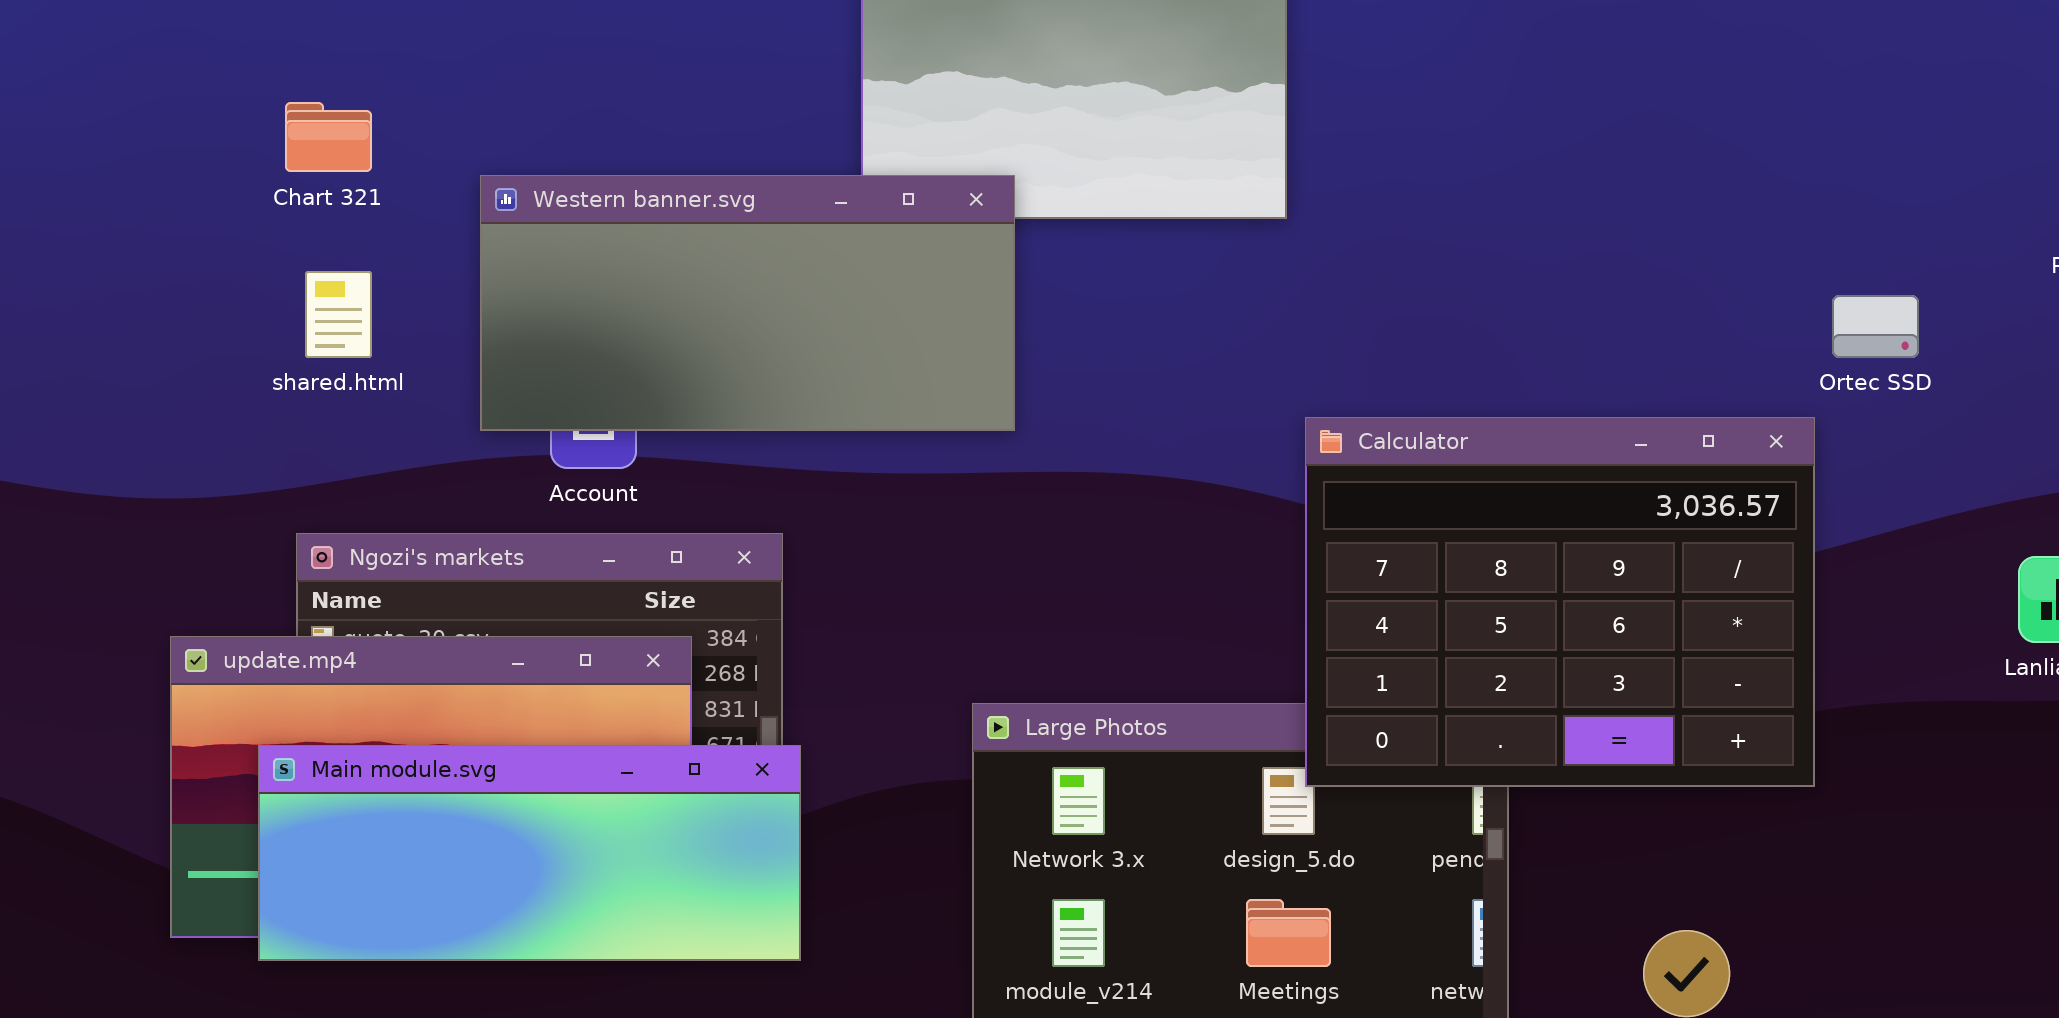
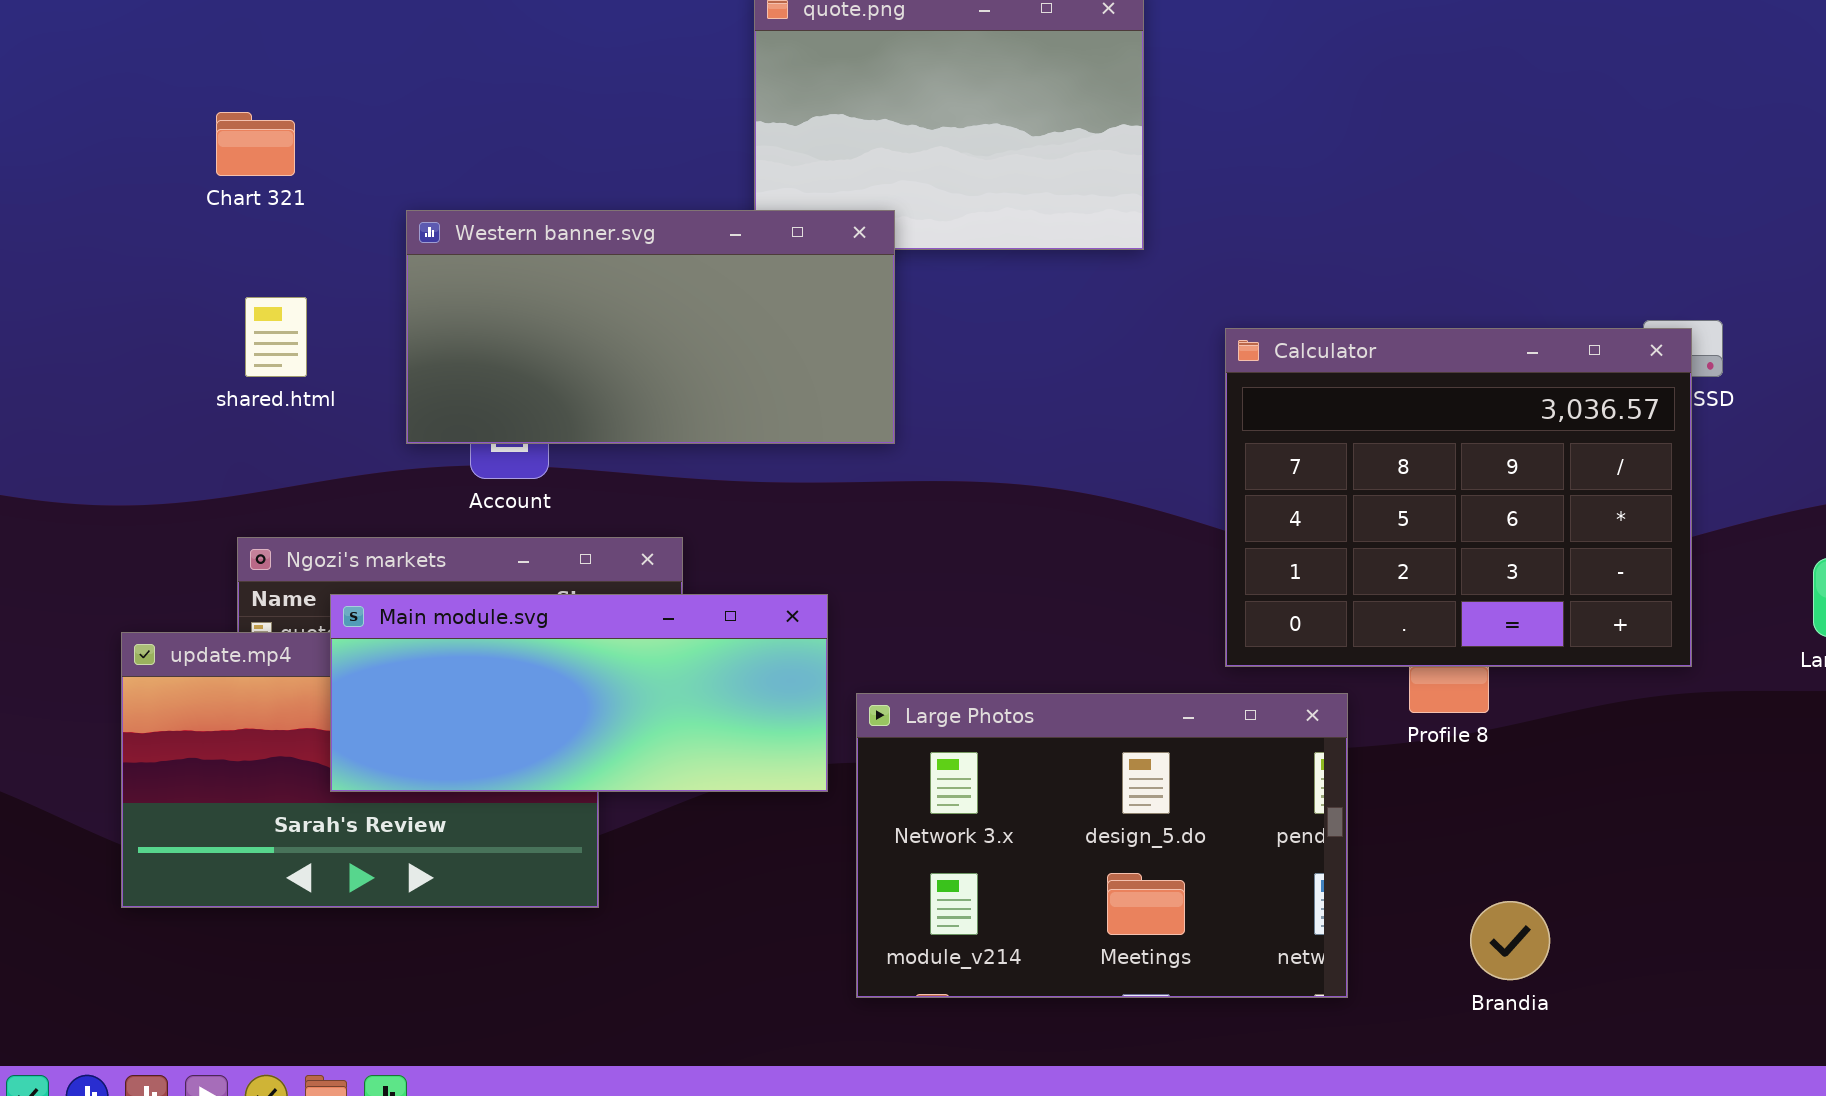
Chart 321: [285,102,372,172] -> [216,112,295,176], moved
Calculator: [1305,417,1815,787] -> [1225,328,1692,667], moved
Main module.svg: [258,745,801,961] -> [330,594,828,792], moved

